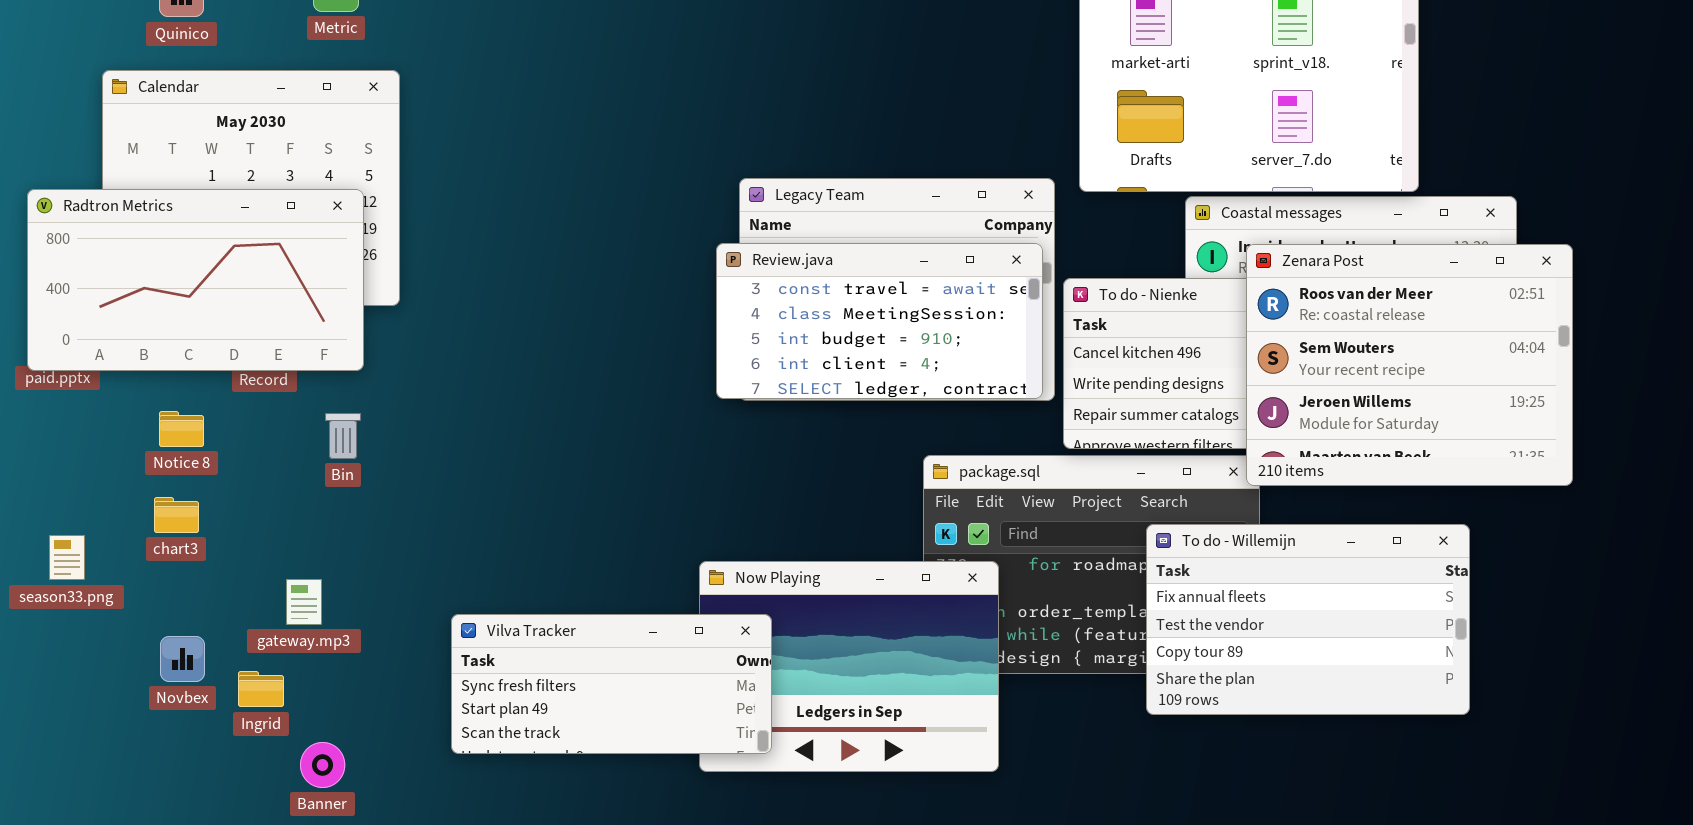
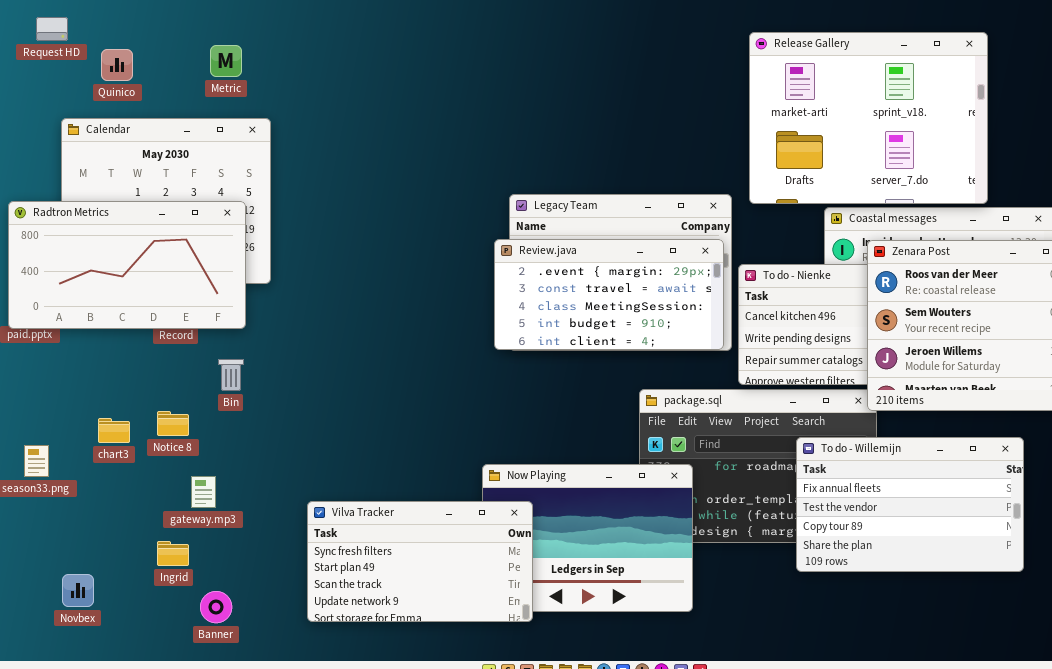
Review.java: [716,243,1043,399] -> [494,239,724,350], scrolled up 1 row
Notice 8: [159,411,204,447] -> [157,411,189,436], moved
Vilva Tracker: [451,614,772,754] -> [307,501,533,622], resized
Novbex: [160,636,205,682] -> [62,574,94,607], moved

